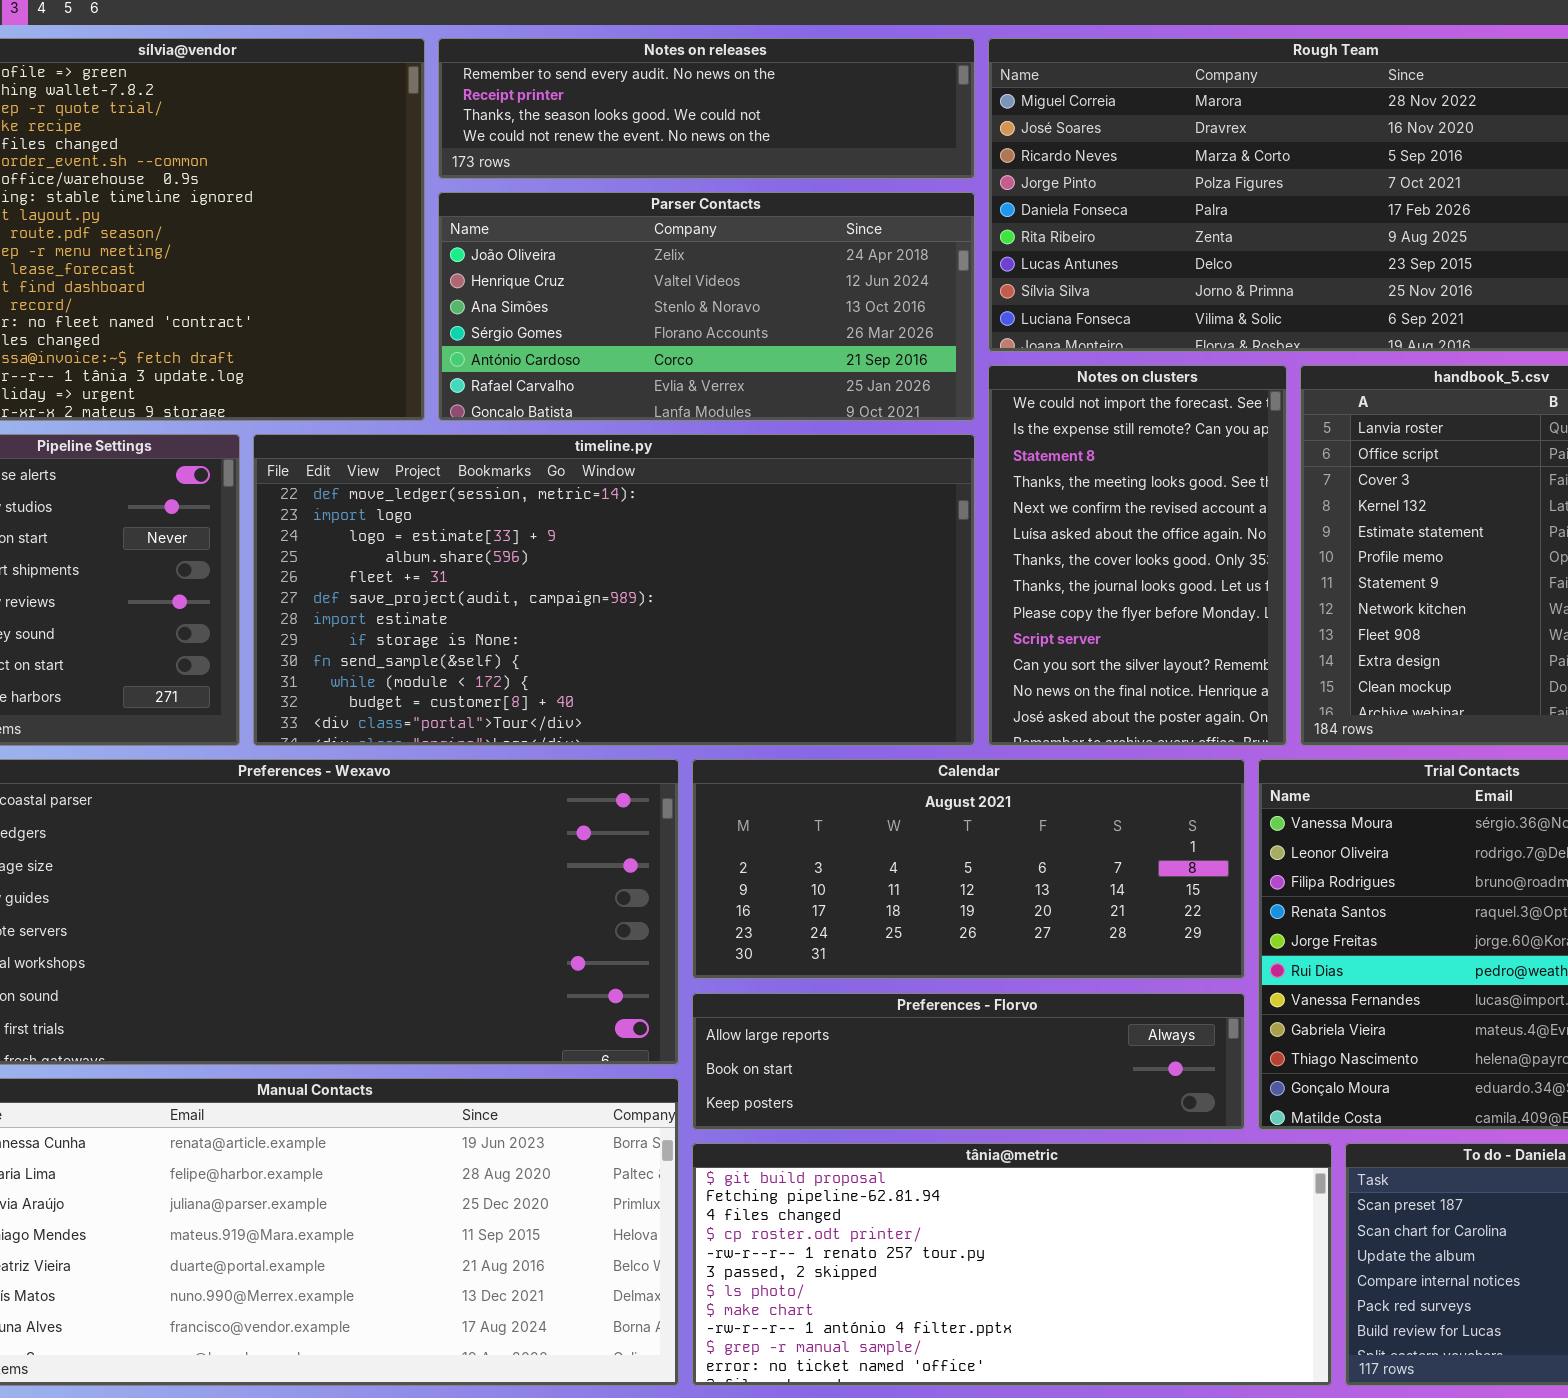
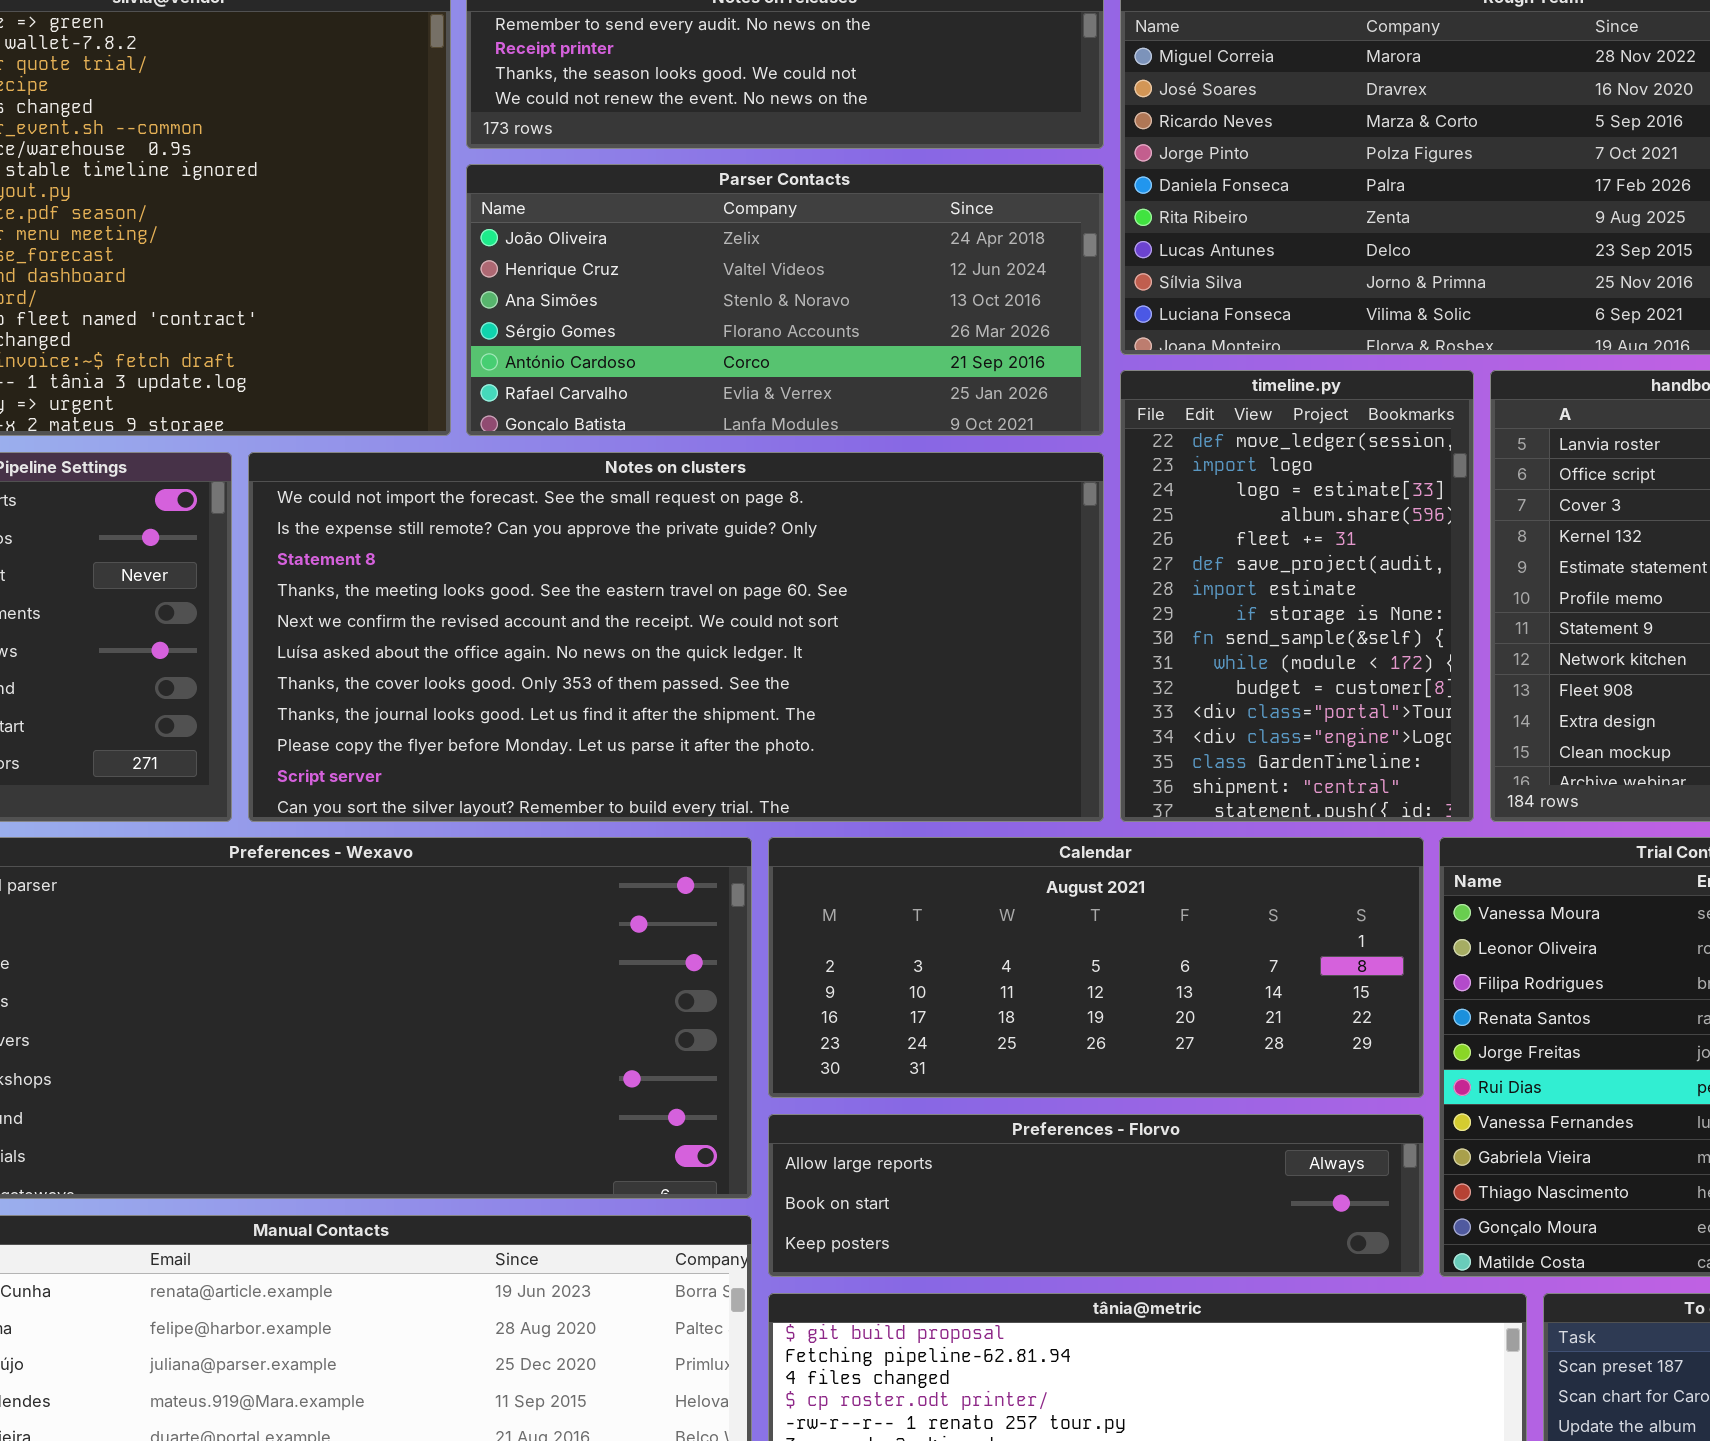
Notes on clusters: [988,365,1287,746] -> [248,452,1104,822], moved, resized
timeline.py: [253,434,975,746] -> [1120,370,1474,822], moved, resized

